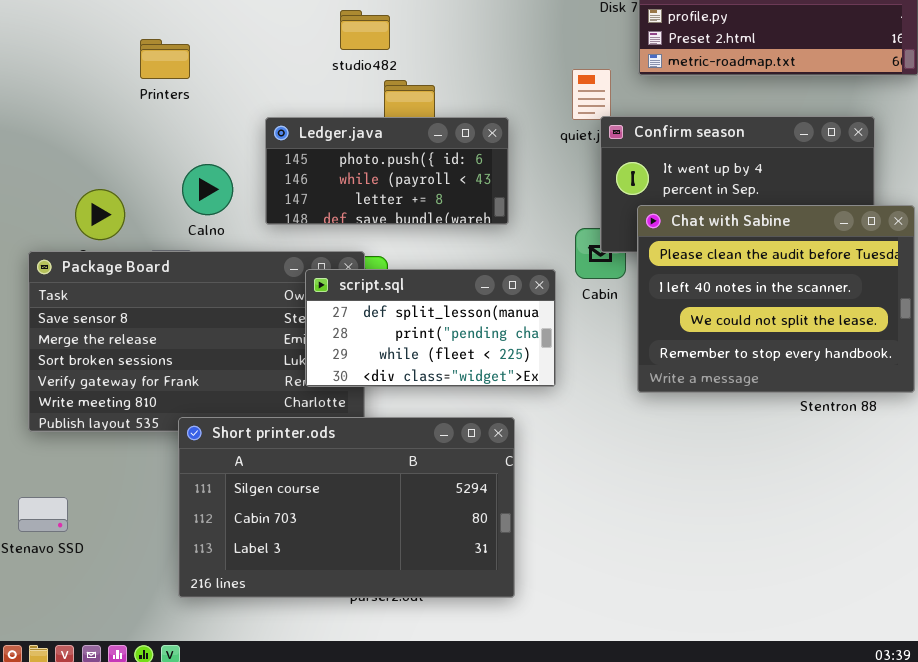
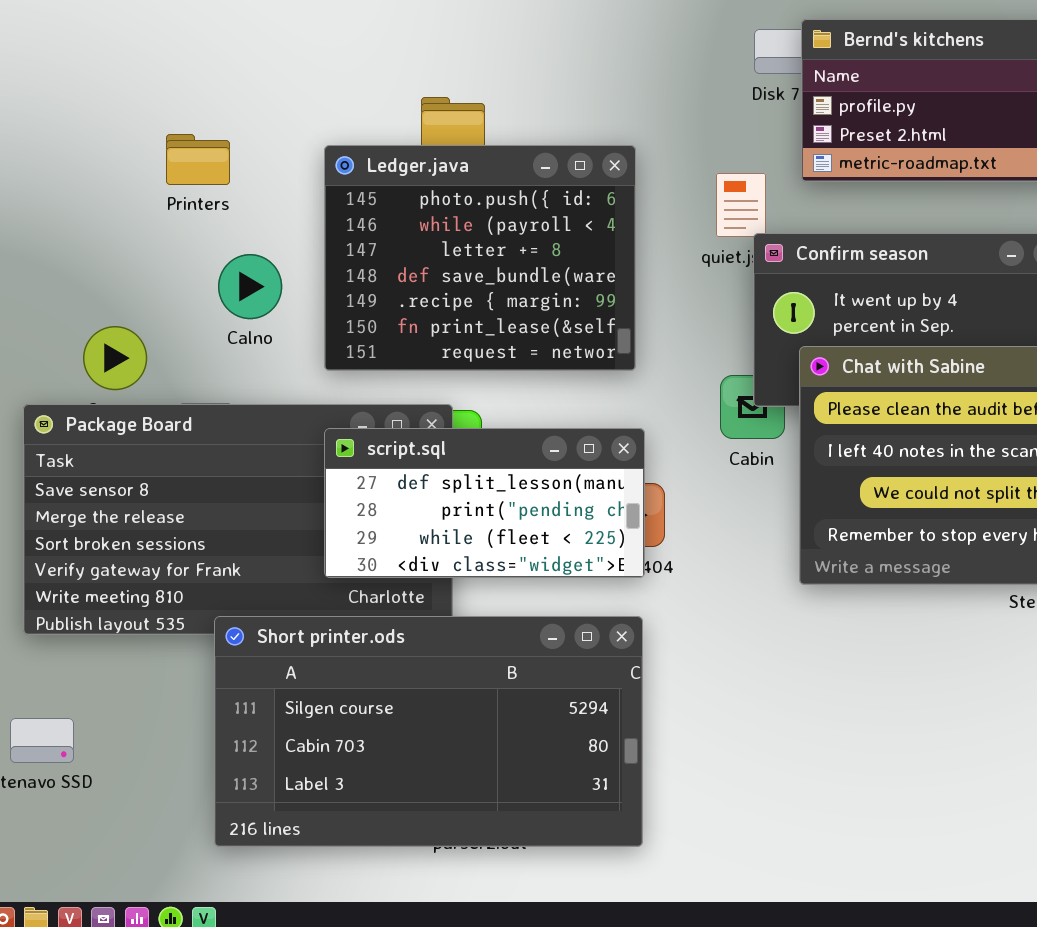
Ledger.java: [265,117,509,225] -> [324,145,636,371], resized
Calno: [182,164,233,215] -> [218,254,282,319], moved
script.sql: [305,269,556,387] -> [324,428,645,578], moved

